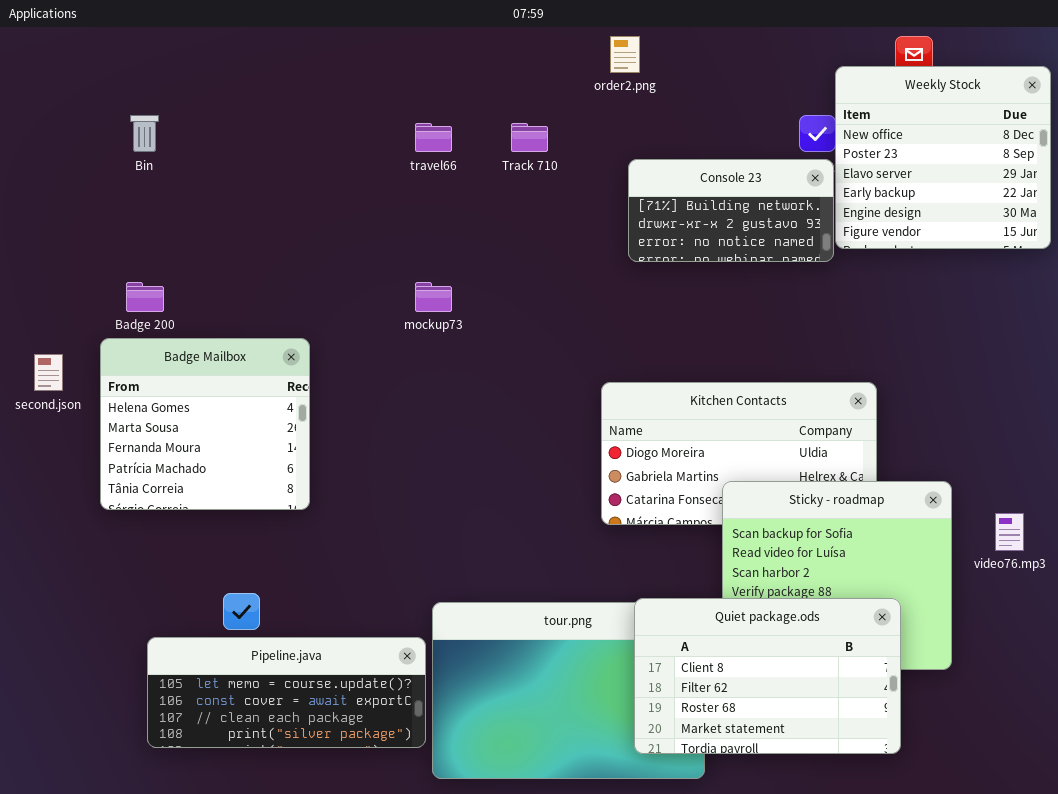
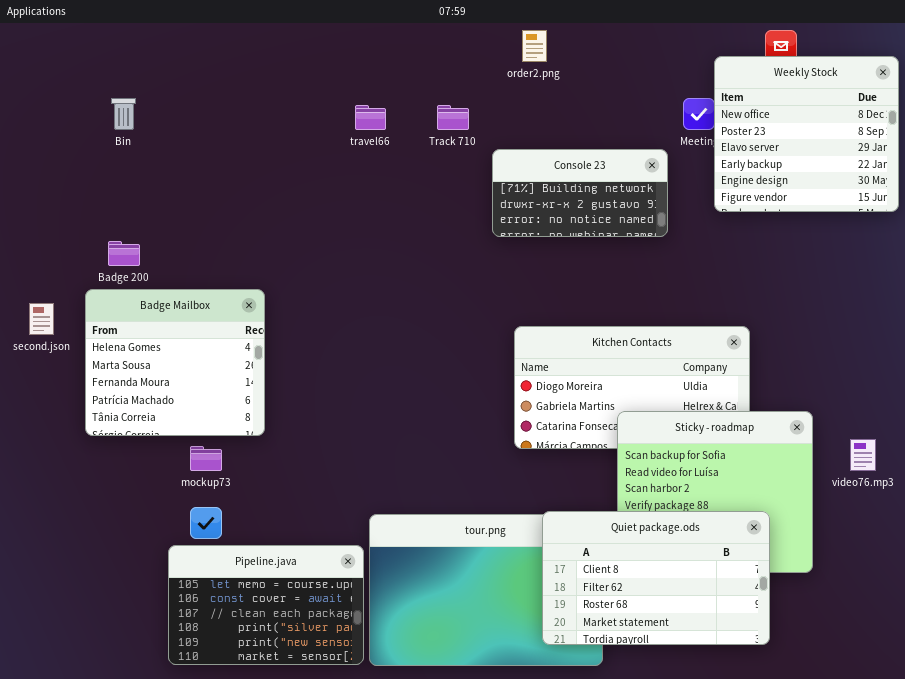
Console 23: [628,159,834,262] -> [492,149,668,237], moved
mockup73: [415,282,452,312] -> [190,446,222,471], moved
Pipeline.java: [147,637,426,748] -> [168,545,364,665], resized

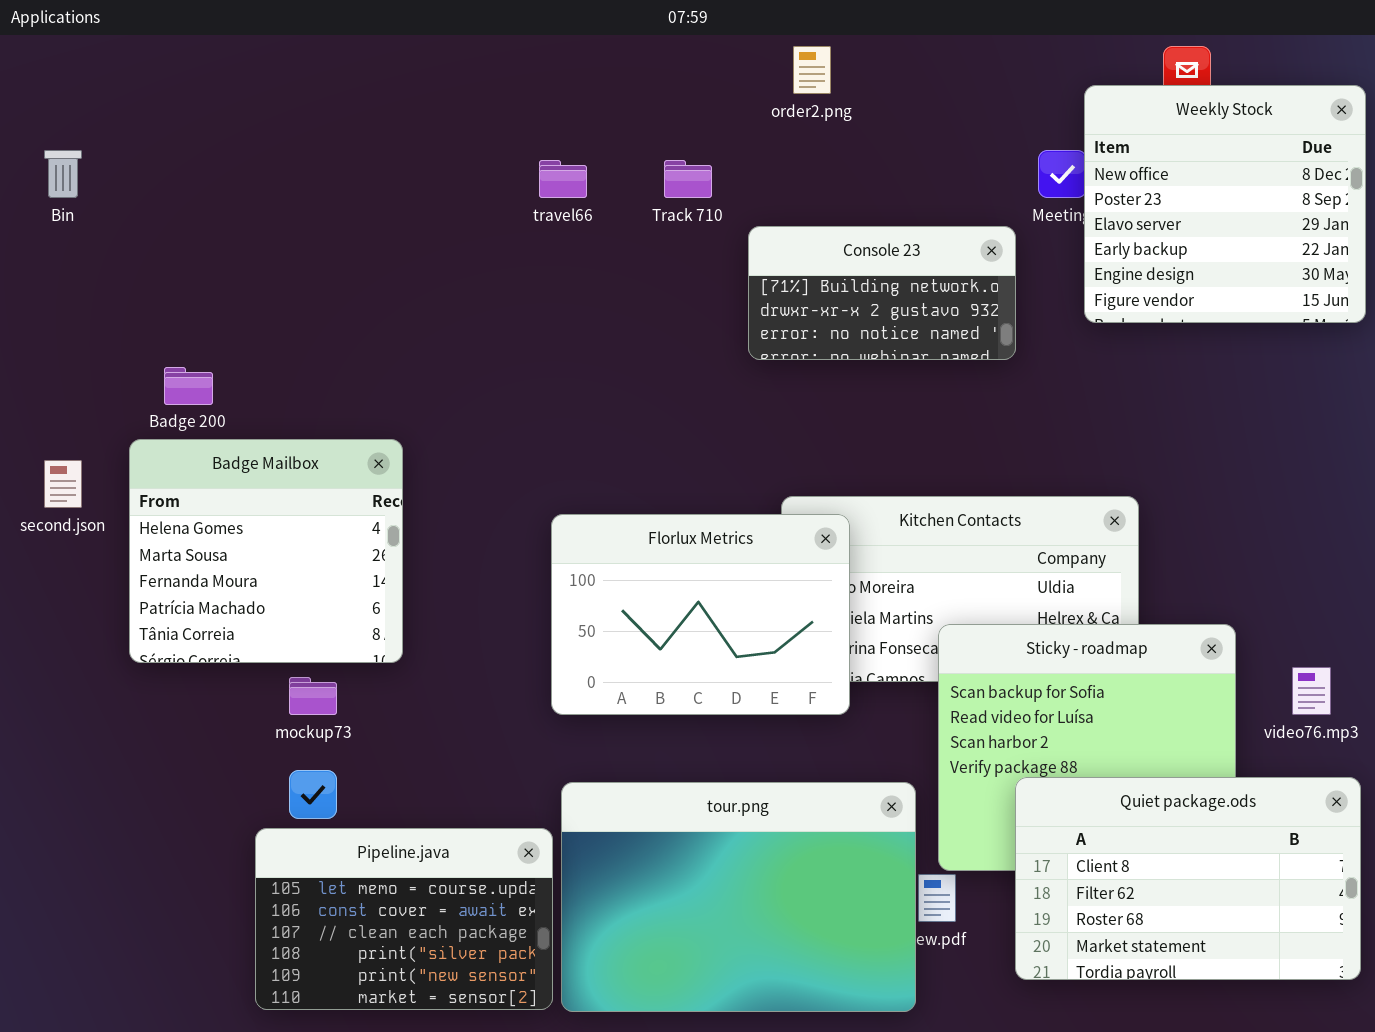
Bin: [111,98,136,130] -> [44,150,82,198], moved
Florlux Metrics: none -> [551,514,850,715], opened
Quiet package.ods: [542,511,770,645] -> [1015,777,1361,980], moved

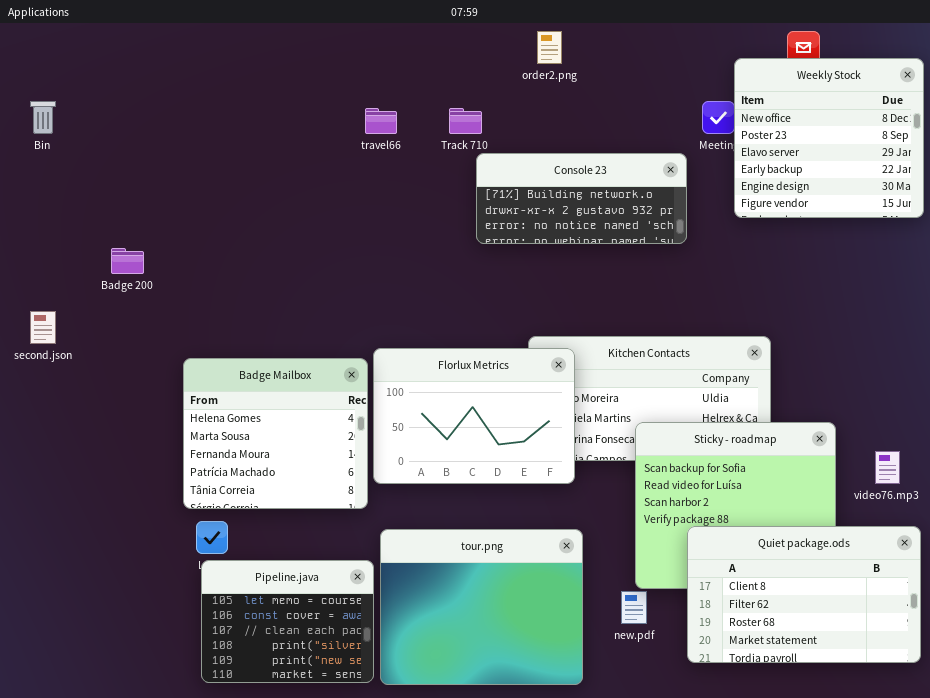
Console 23: [748,226,1016,360] -> [476,153,687,244], resized
Badge Mailbox: [129,439,403,663] -> [183,358,368,509], moved
tour.png: [561,782,916,1012] -> [380,529,583,685], resized
Pipeline.java: [255,828,553,1010] -> [201,560,374,683], resized

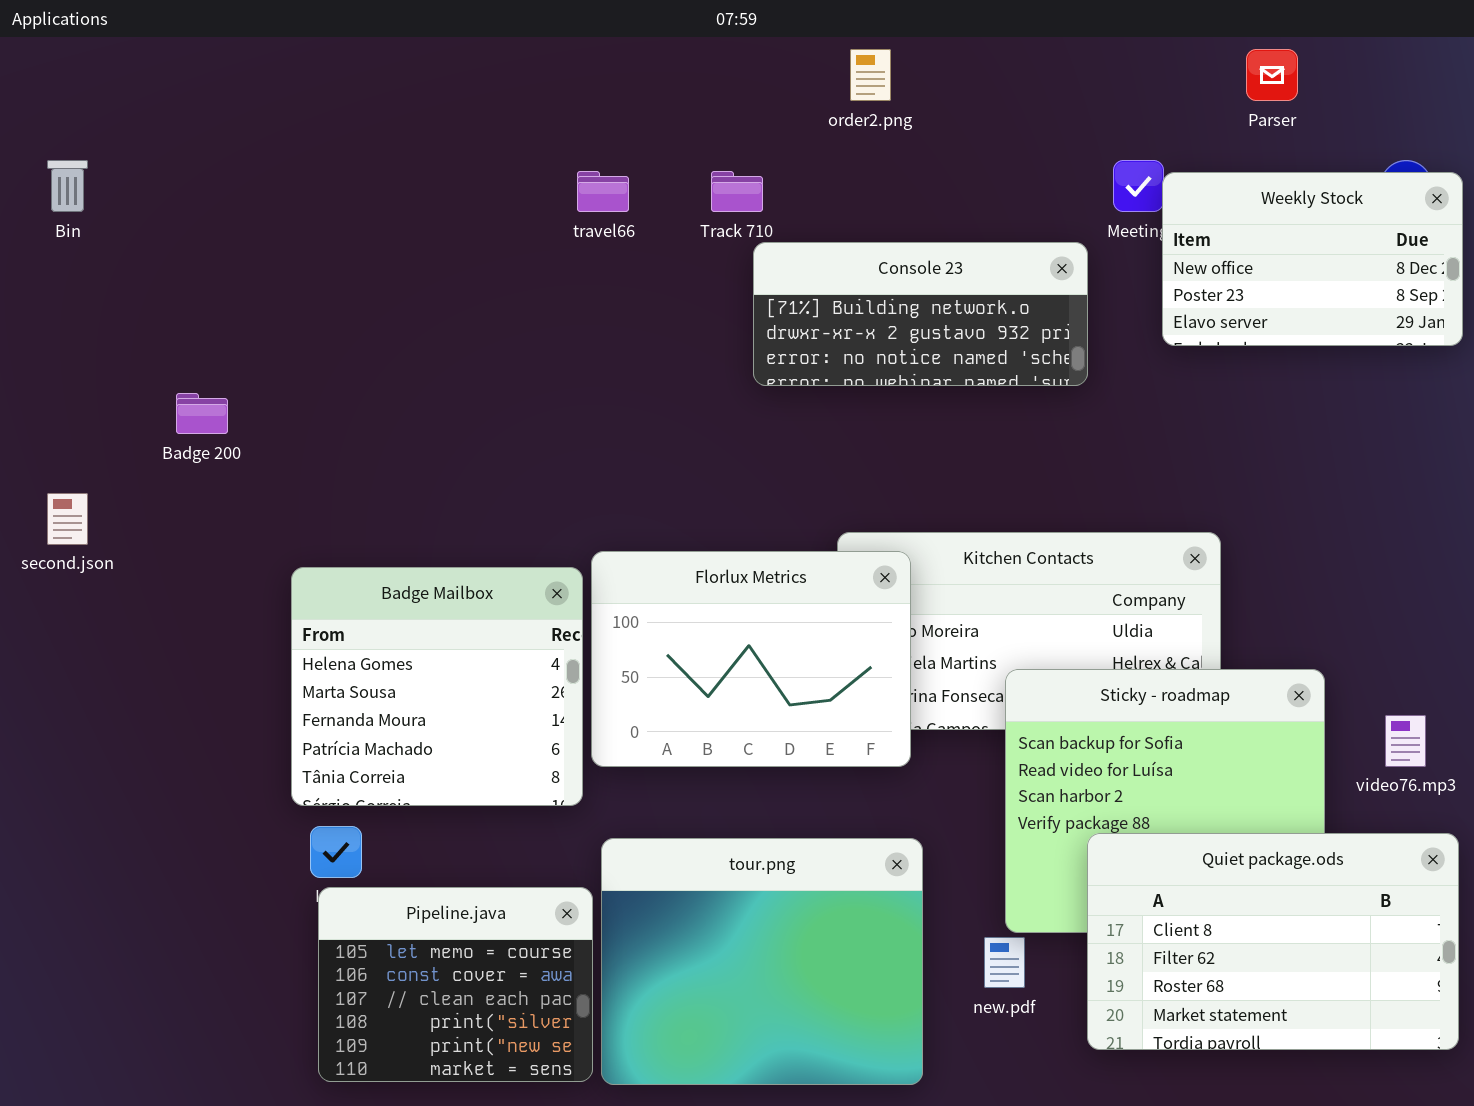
Weekly Stock: [734,58,924,218] -> [1162,172,1463,346], resized

